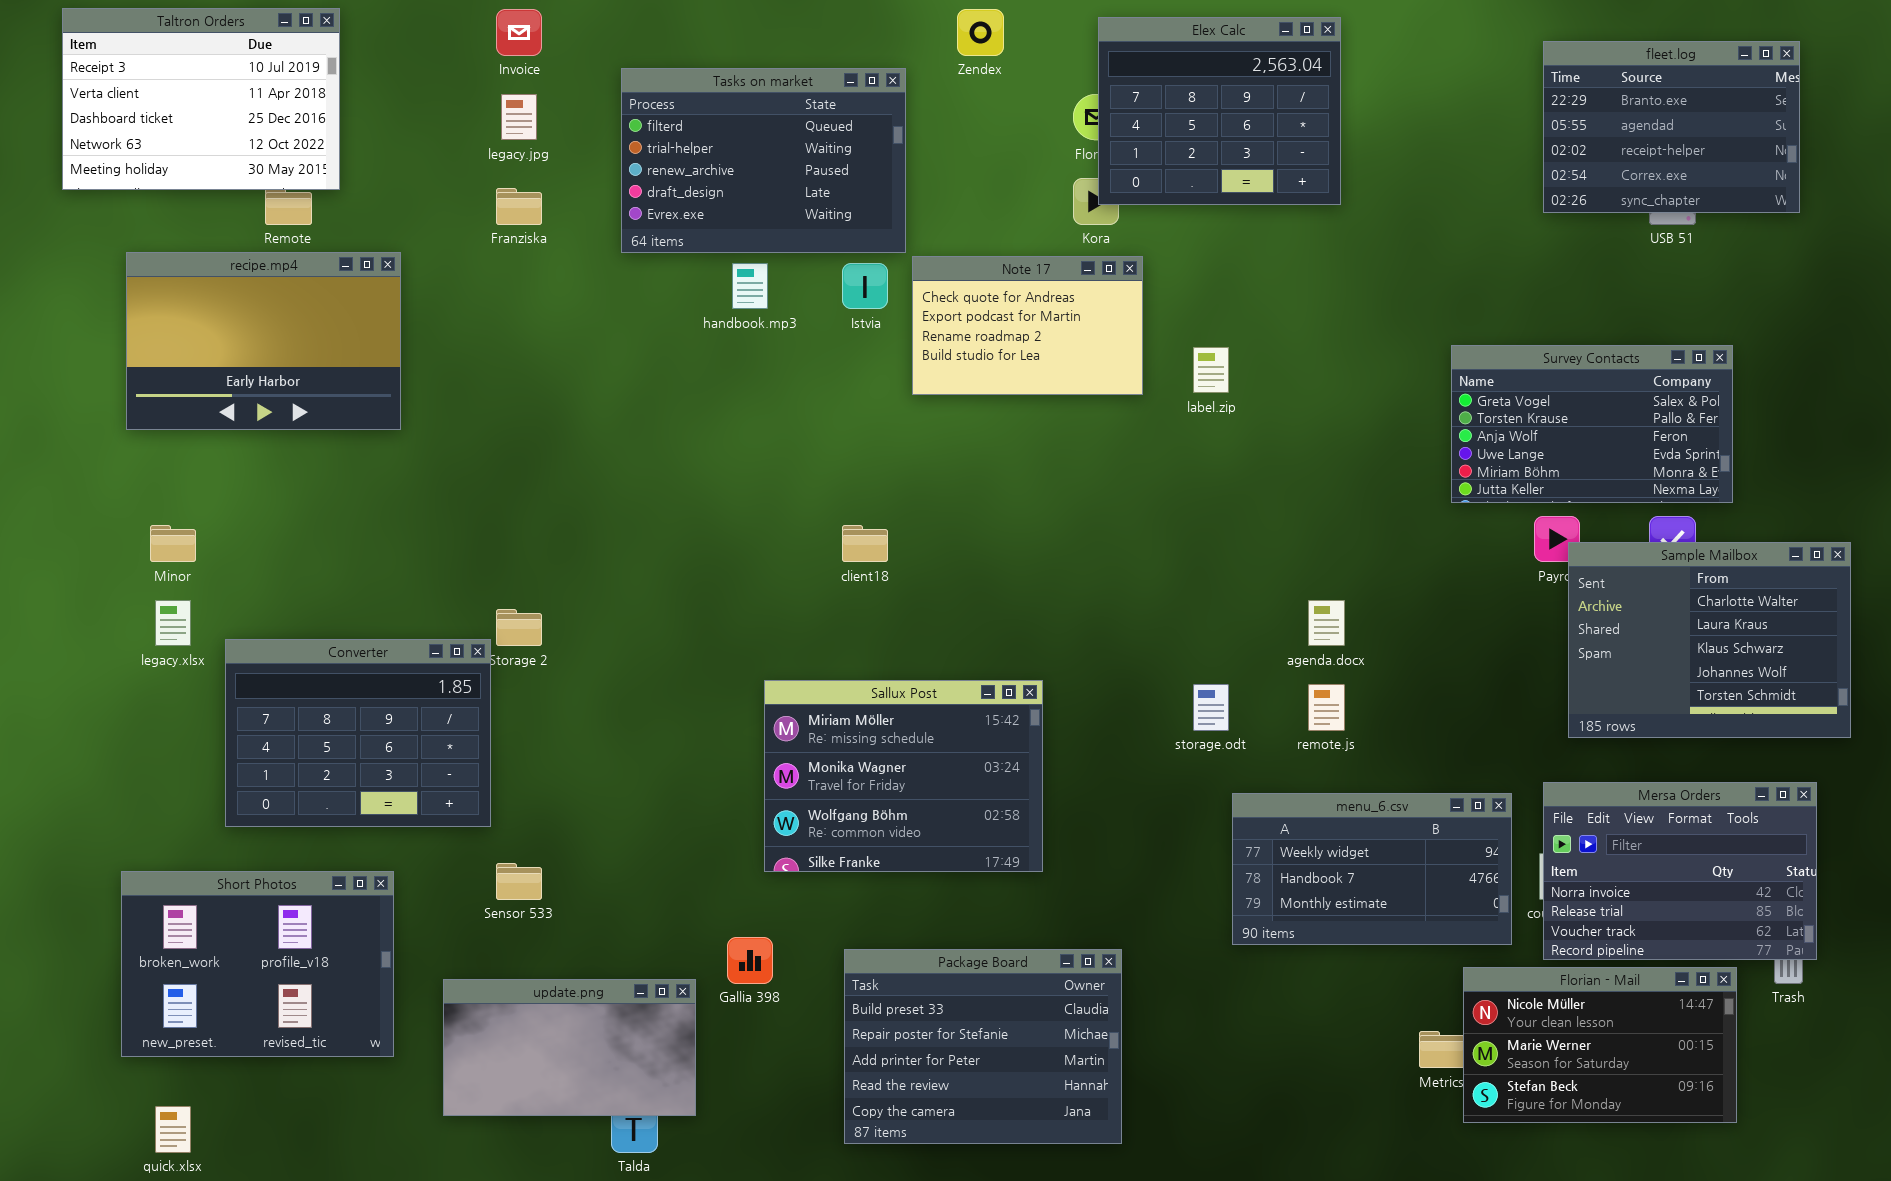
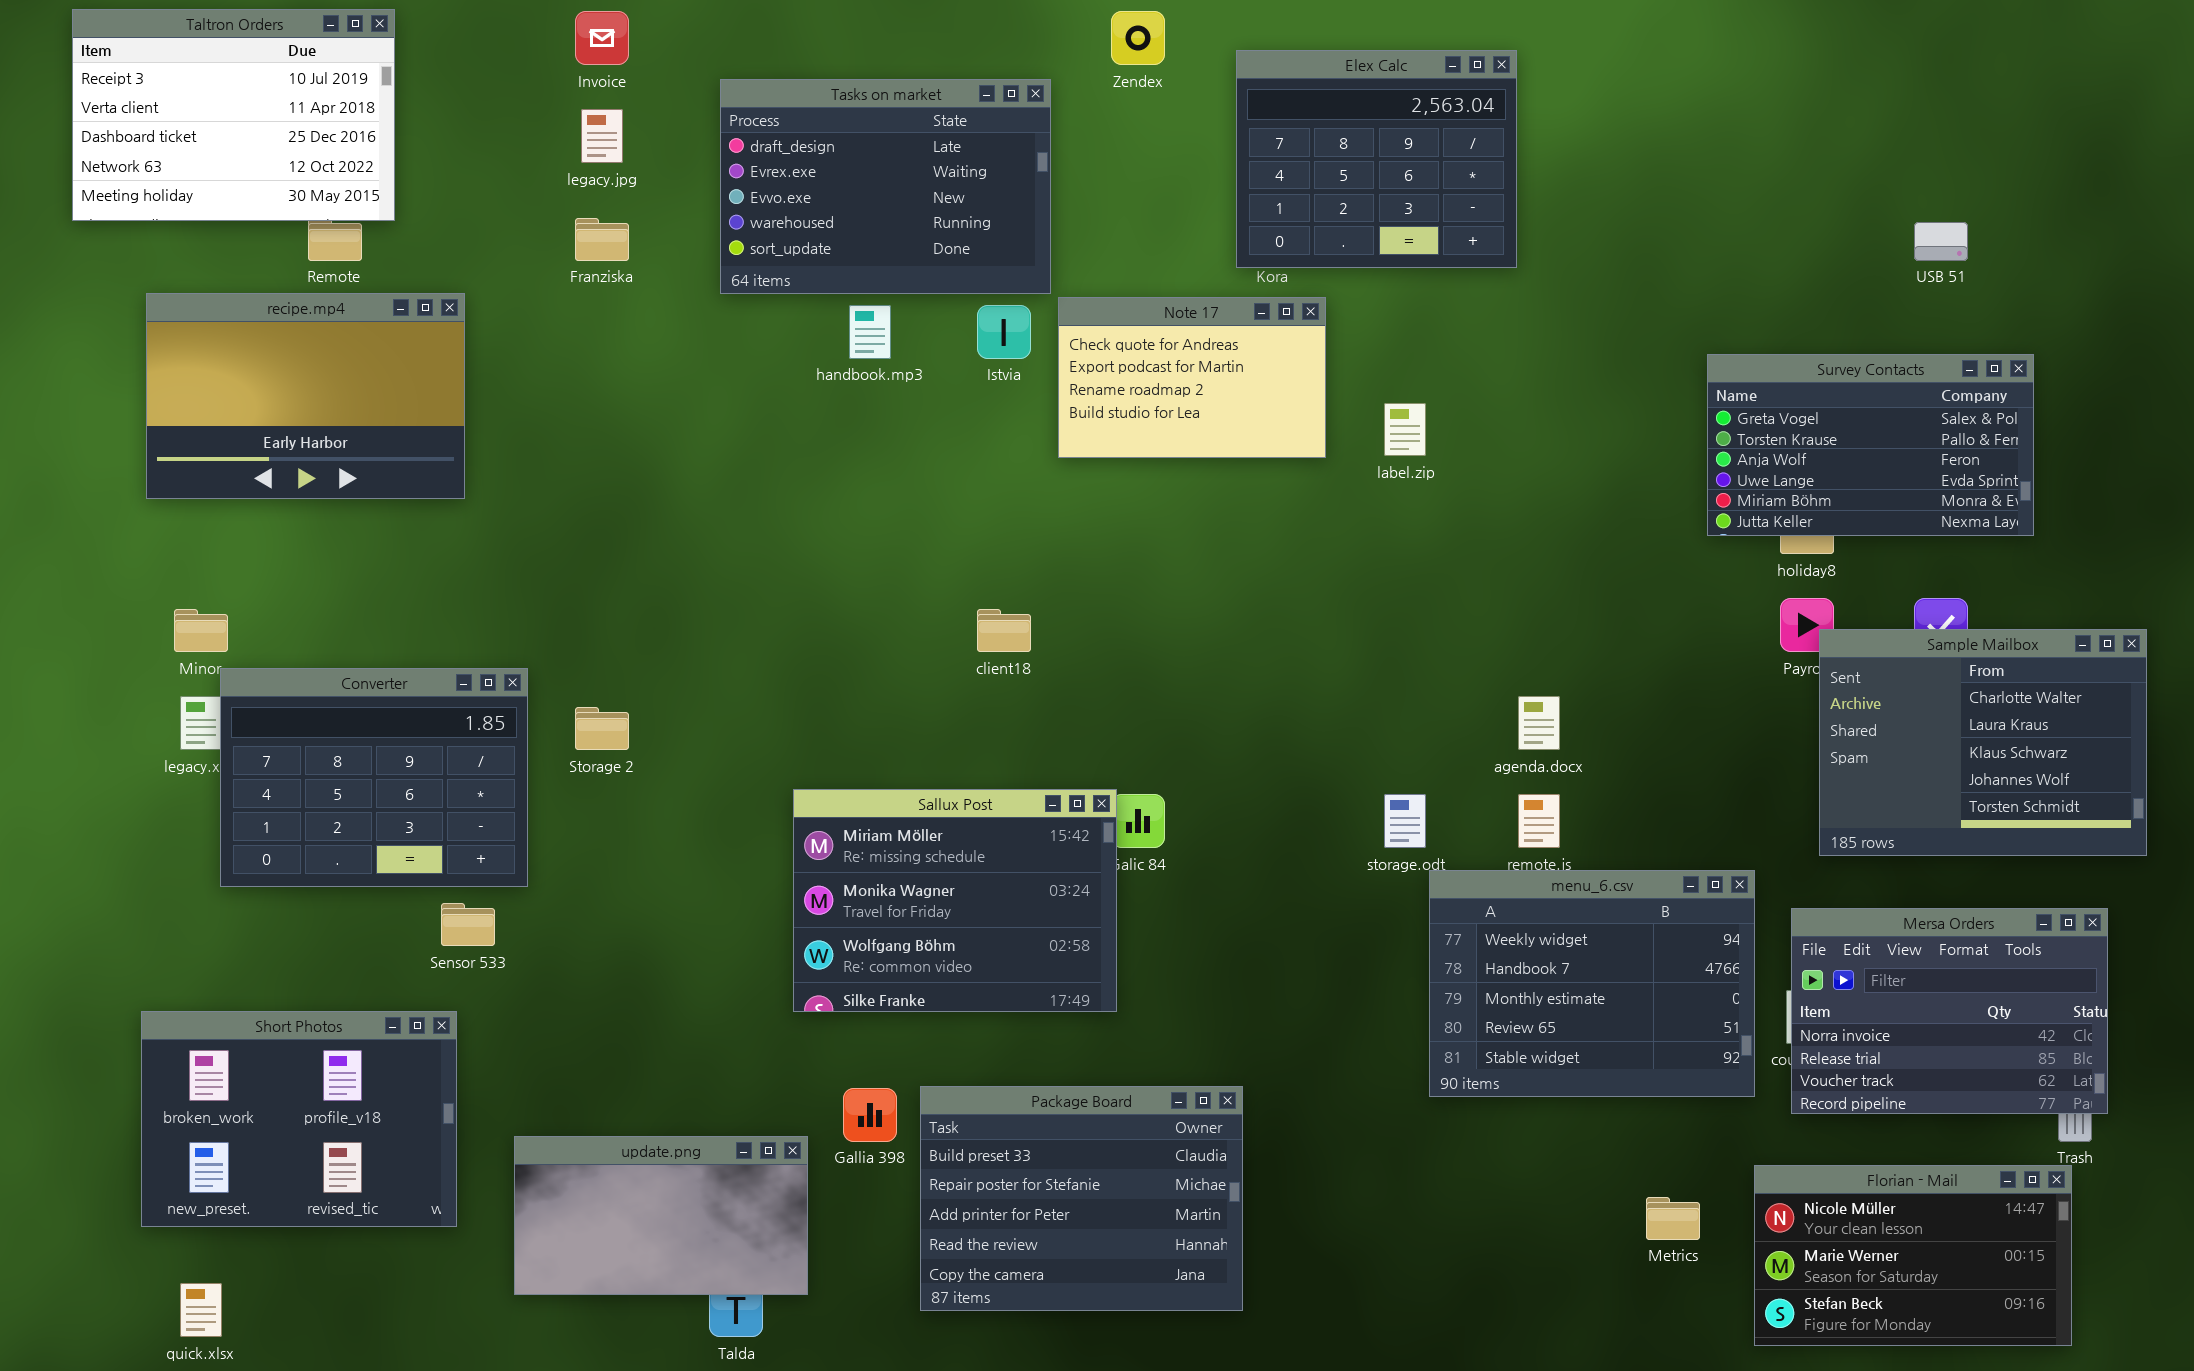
Elex Calc: [1098,17,1341,205] -> [1236,50,1517,268], moved
fleet.log: [1543,41,1800,213] -> none, closed
Tasks on market: [621,68,906,253] -> [720,79,1051,294], scrolled down 3 rows
Survey Contacts: [1451,345,1733,503] -> [1707,354,2034,536], moved
Converter: [225,639,491,827] -> [220,668,528,887], moved
Sallux Post: [764,680,1043,872] -> [793,789,1117,1012], moved
menu_6.csv: [1232,793,1512,945] -> [1429,870,1755,1097], resized
Sensor 533: [496,863,542,900] -> [441,903,495,946], moved
Package Board: [844,949,1122,1144] -> [920,1086,1243,1311], moved
Florian - Mail: [1463,967,1737,1123] -> [1754,1165,2072,1346], moved

